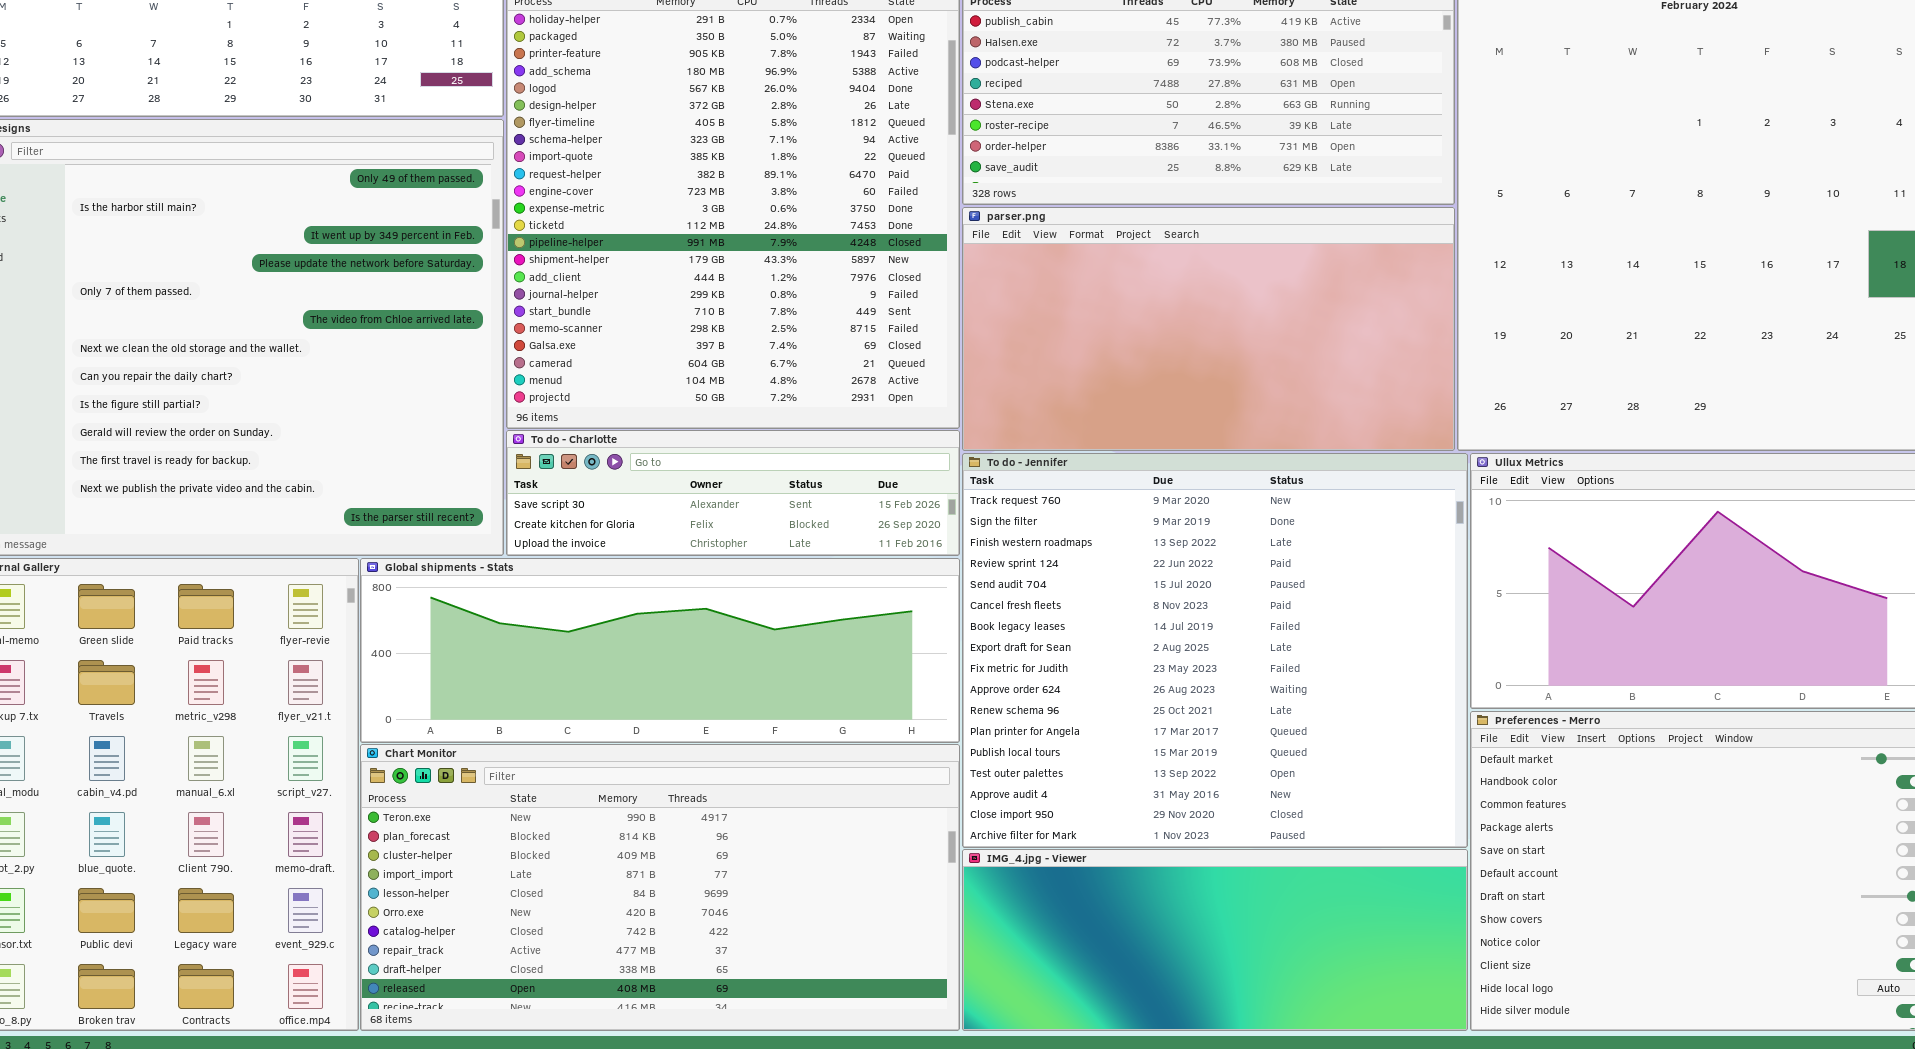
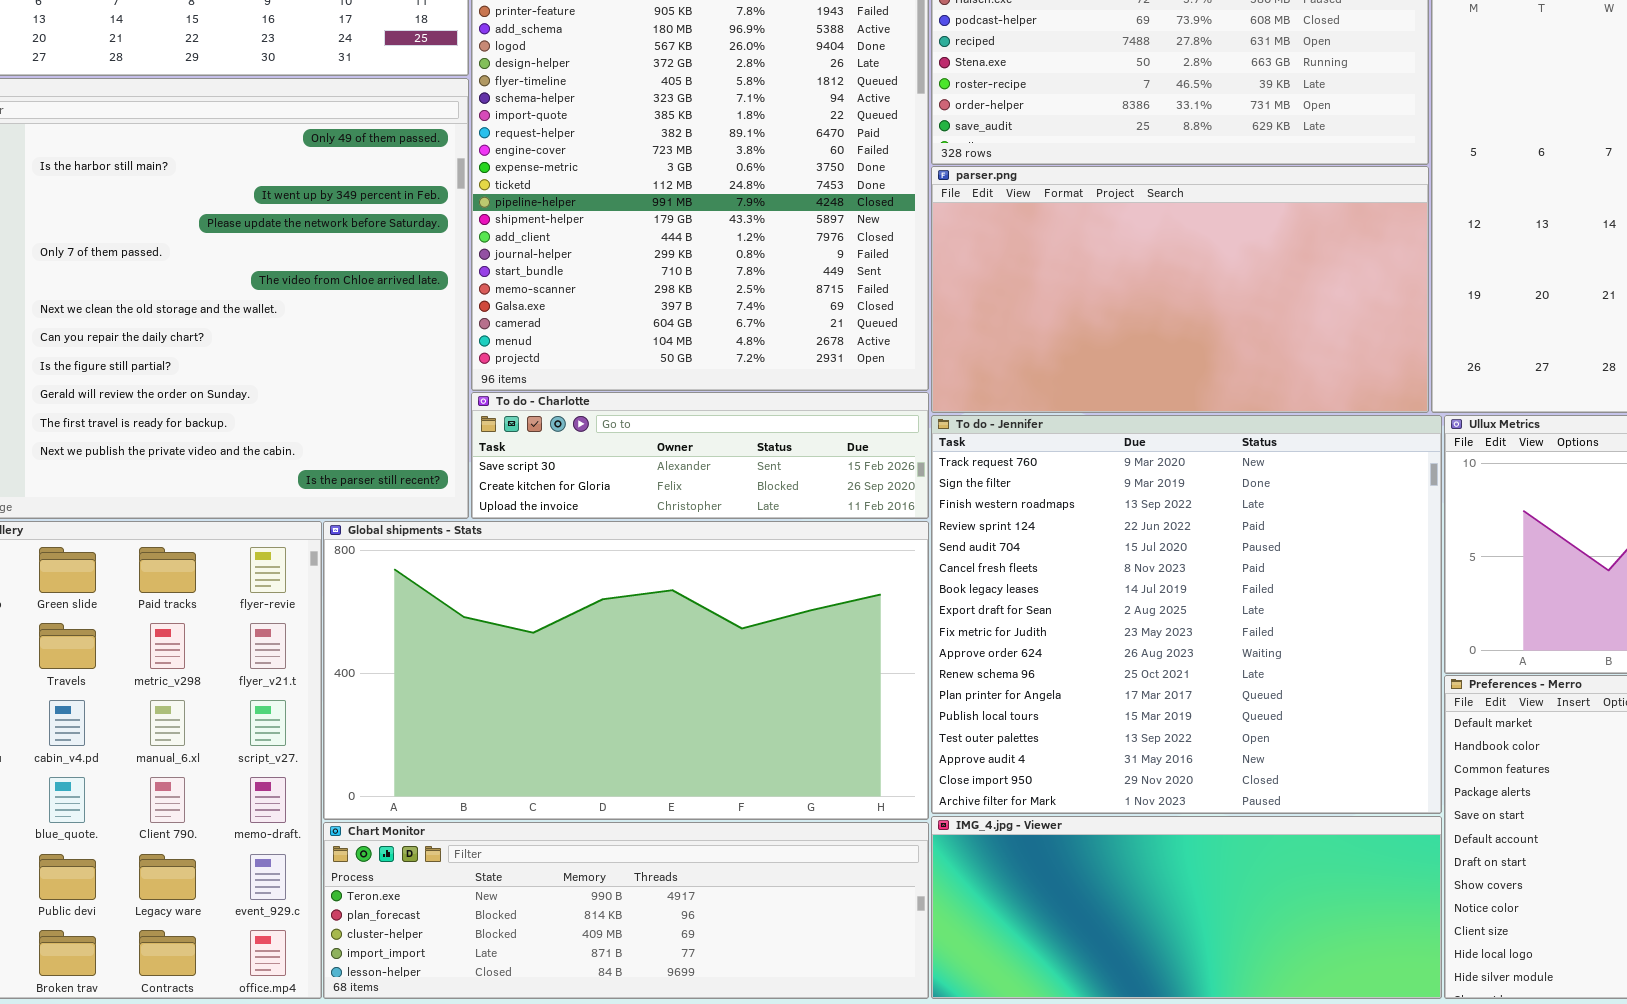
Global shipments - Stats: [360,558,960,743] -> [323,521,929,820], resized
Chart Monitor: [360,744,960,1031] -> [323,822,929,999], resized

